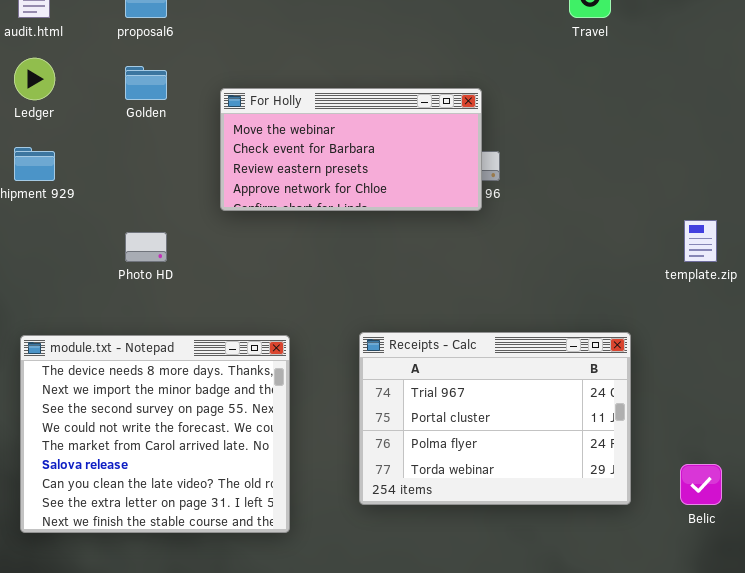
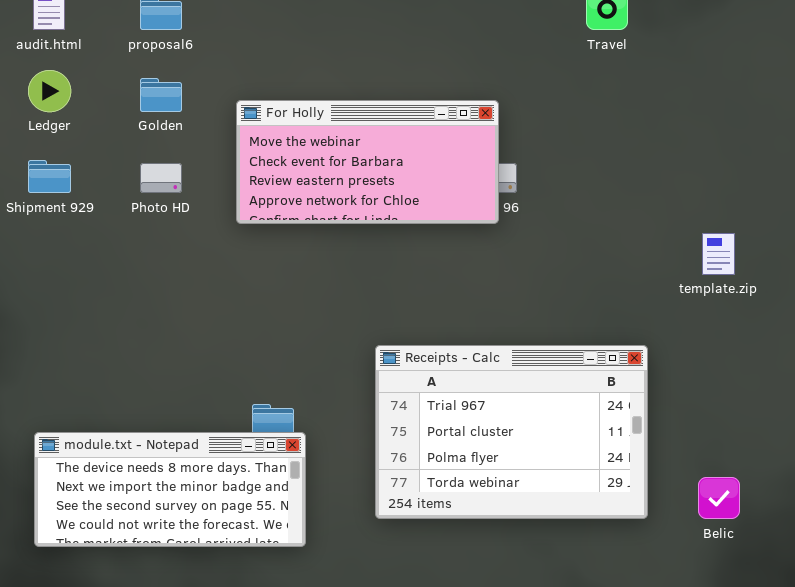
Photo HD: [125,232,167,262] -> [140,163,182,193], moved
module.txt - Notepad: [20,335,290,533] -> [34,432,306,547], resized

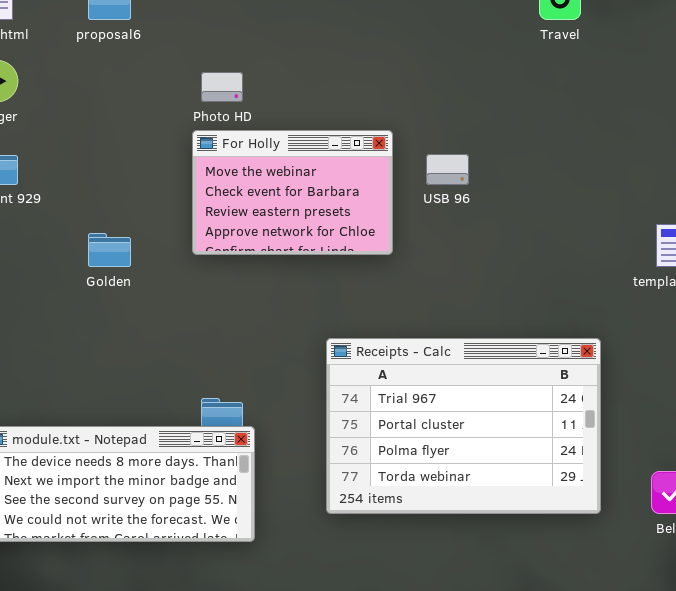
Golden: [140,78,182,112] -> [88,233,131,267], moved
For Holly: [236,100,499,224] -> [192,130,393,255], moved, resized
Photo HD: [140,163,182,193] -> [201,72,243,102], moved

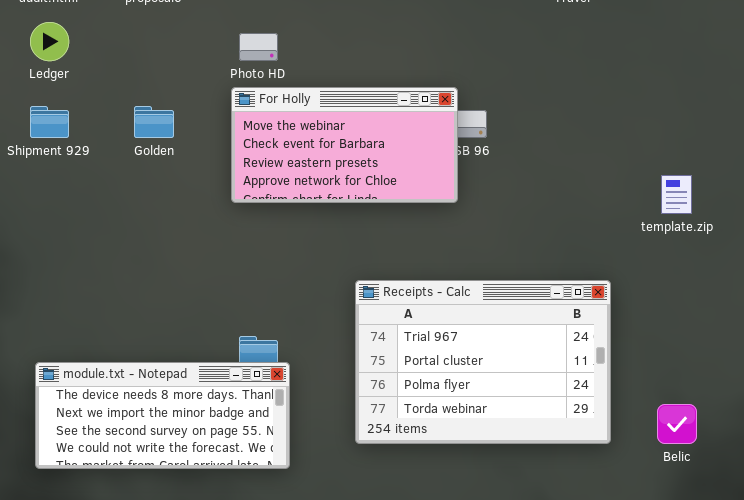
For Holly: [192,130,393,255] -> [231,87,458,203], resized
Golden: [88,233,131,267] -> [134,106,174,138], moved

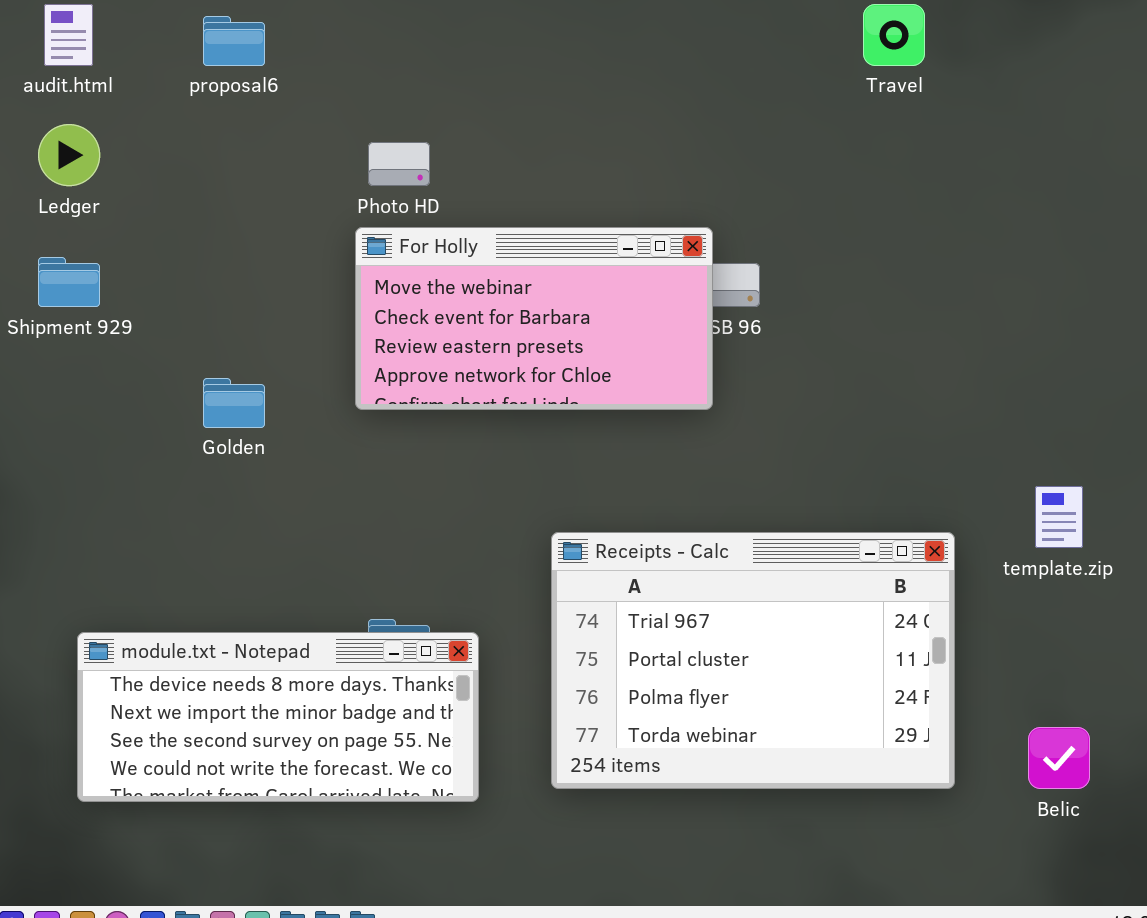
Golden: [134,106,174,138] -> [203,378,265,428], moved
template.zip: [661,175,692,214] -> [1035,486,1083,548], moved
module.txt - Notepad: [35,362,290,469] -> [77,632,479,802], moved

